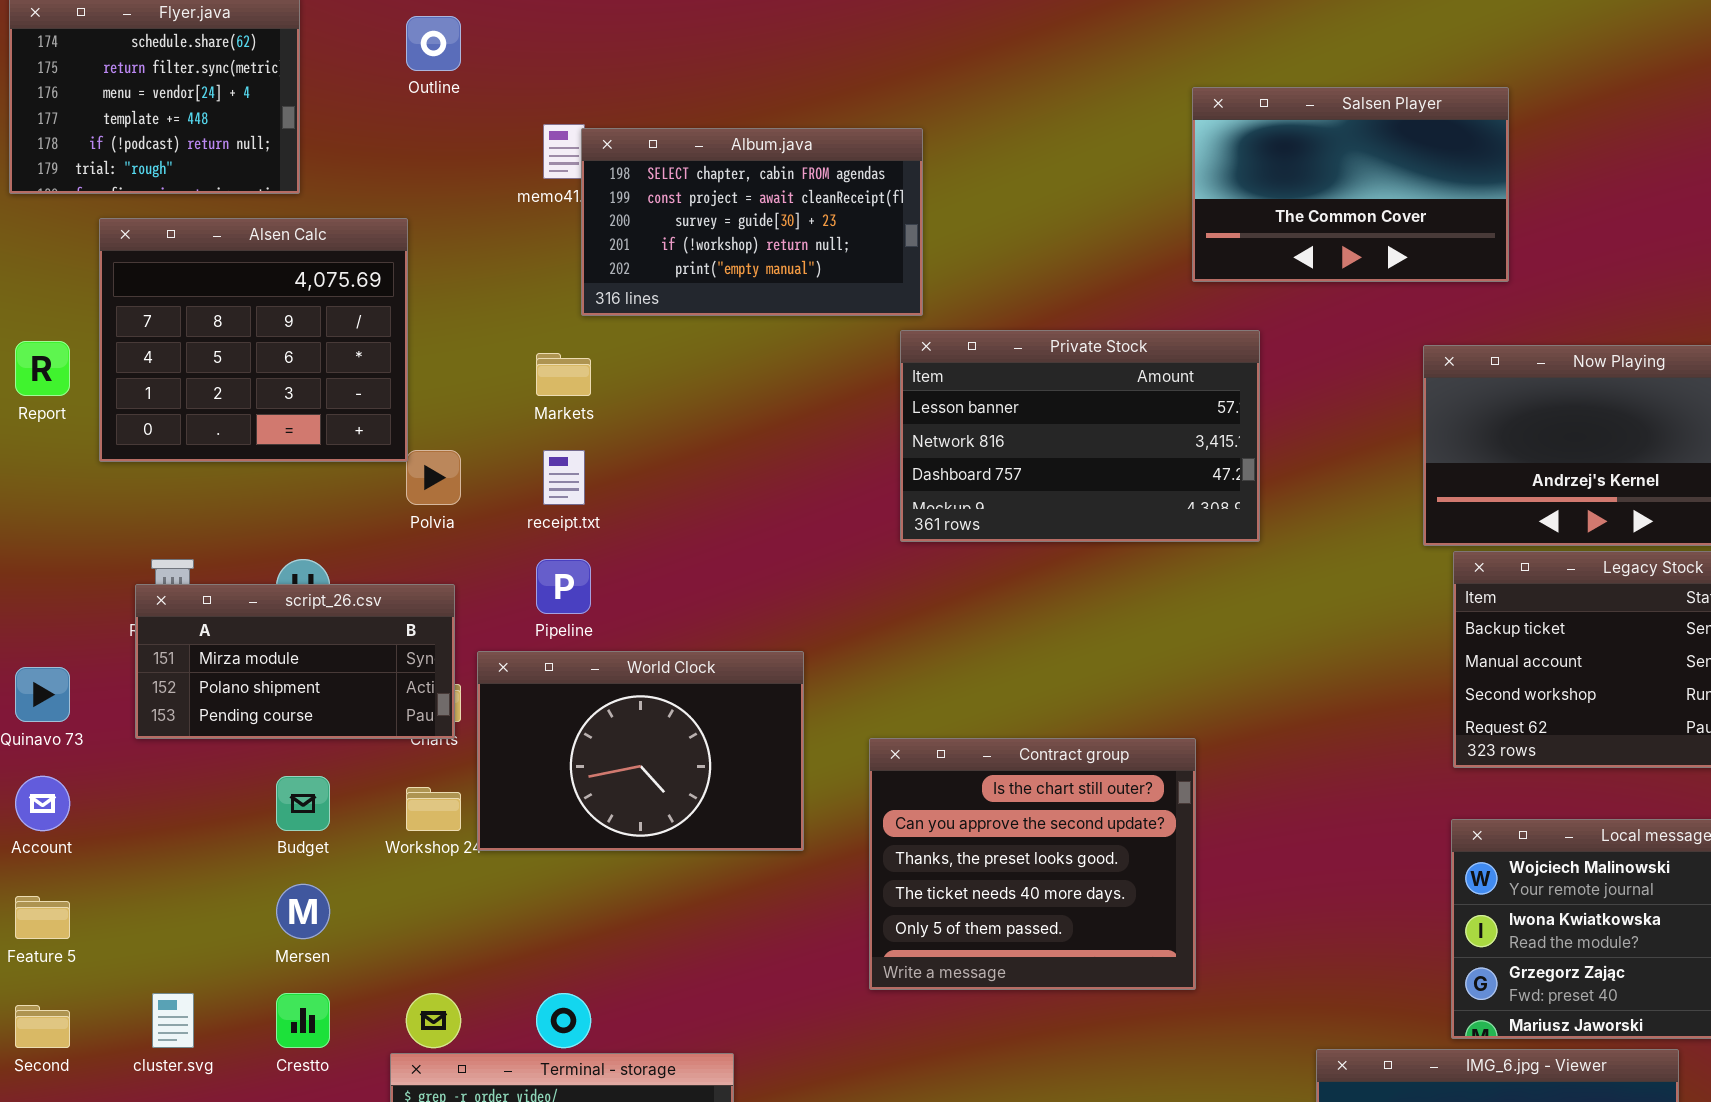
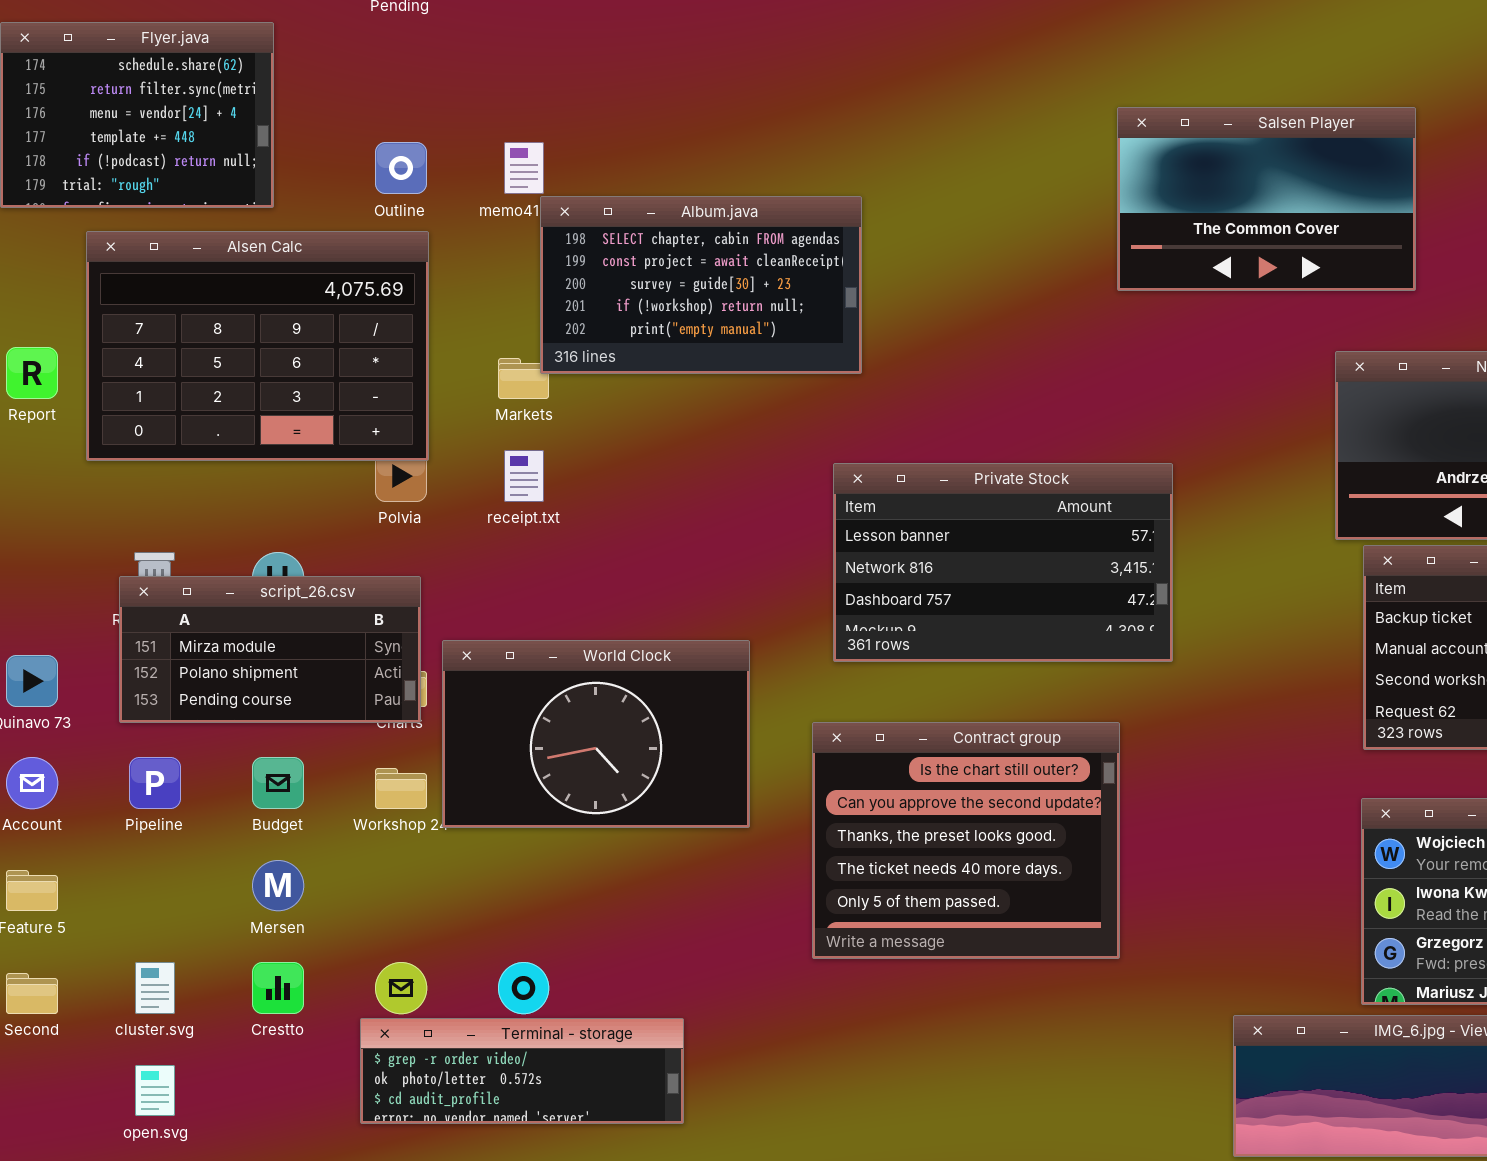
Outline: [406,16,461,71] -> [375,142,427,194], moved
Album.java: [581,128,923,316] -> [540,196,862,374], moved
Alsen Calc: [99,218,408,462] -> [86,231,429,461], resized
Private Stock: [900,330,1260,542] -> [833,463,1173,662], moved
Pipeline: [536,559,591,614] -> [129,757,181,809], moved

